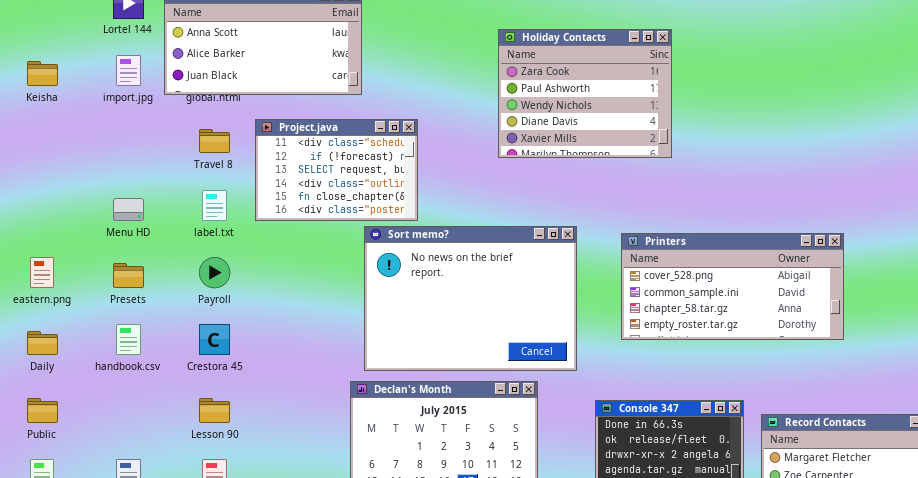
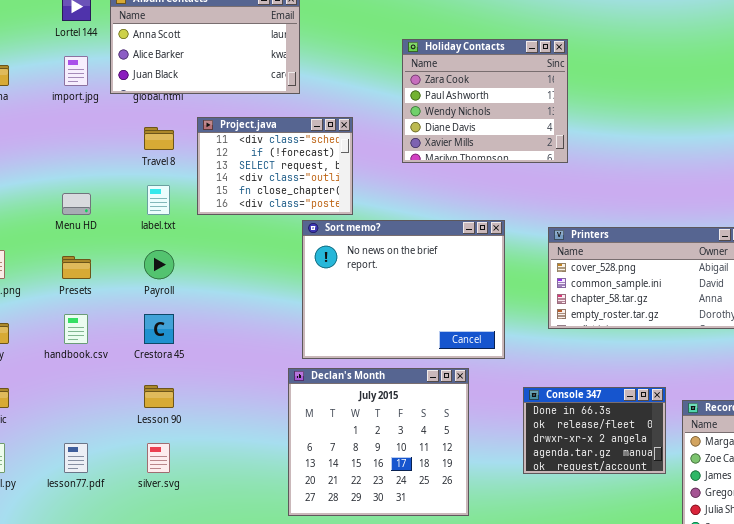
Holiday Contacts: [498,29,672,158] -> [402,39,568,163], moved

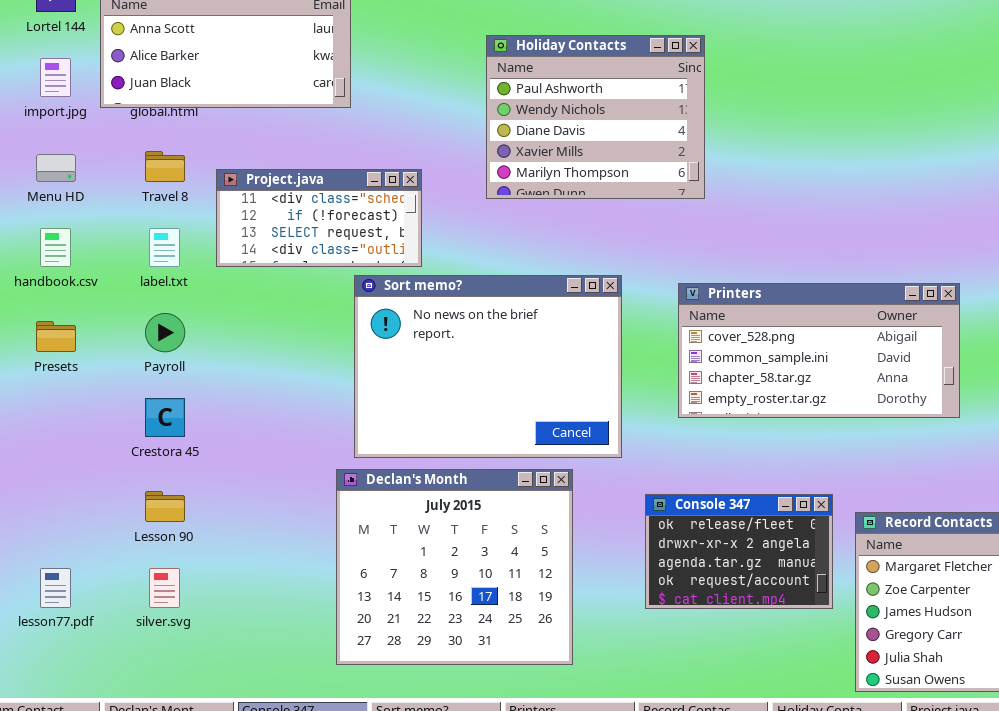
Holiday Contacts: [402,39,568,163] -> [486,35,705,199], scrolled down 1 row
Project.java: [197,117,353,215] -> [216,169,422,267], resized
Menu HD: [62,193,91,215] -> [36,154,76,182], moved
handbook.csv: [64,314,88,344] -> [40,228,71,267], moved
Console 347: [523,387,666,474] -> [645,494,833,609], scrolled down 1 row

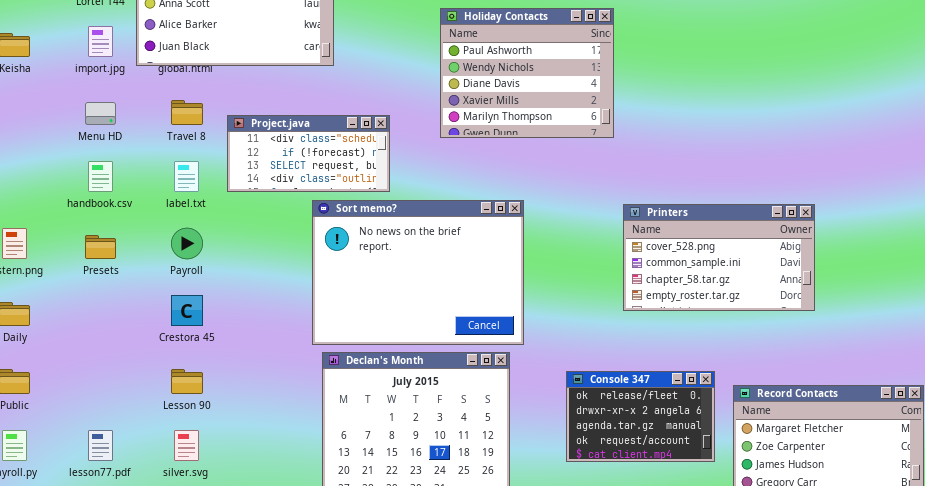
Sort memo?: [354,275,622,458] -> [312,200,524,345], moved
Printers: [678,283,960,418] -> [623,204,815,311], resized

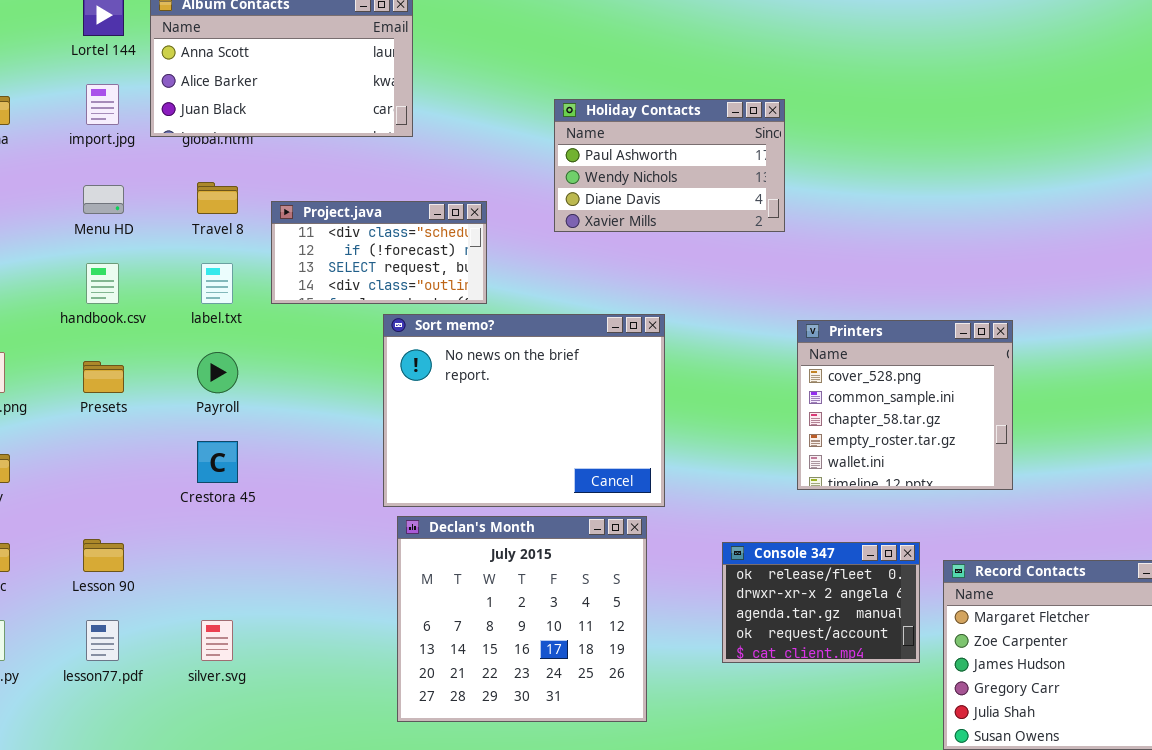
Holiday Contacts: [440,8,614,138] -> [554,99,785,232], resized
Printers: [623,204,815,311] -> [797,320,1013,490], resized
Lesson 90: [171,369,203,394] -> [83,539,124,572], moved

